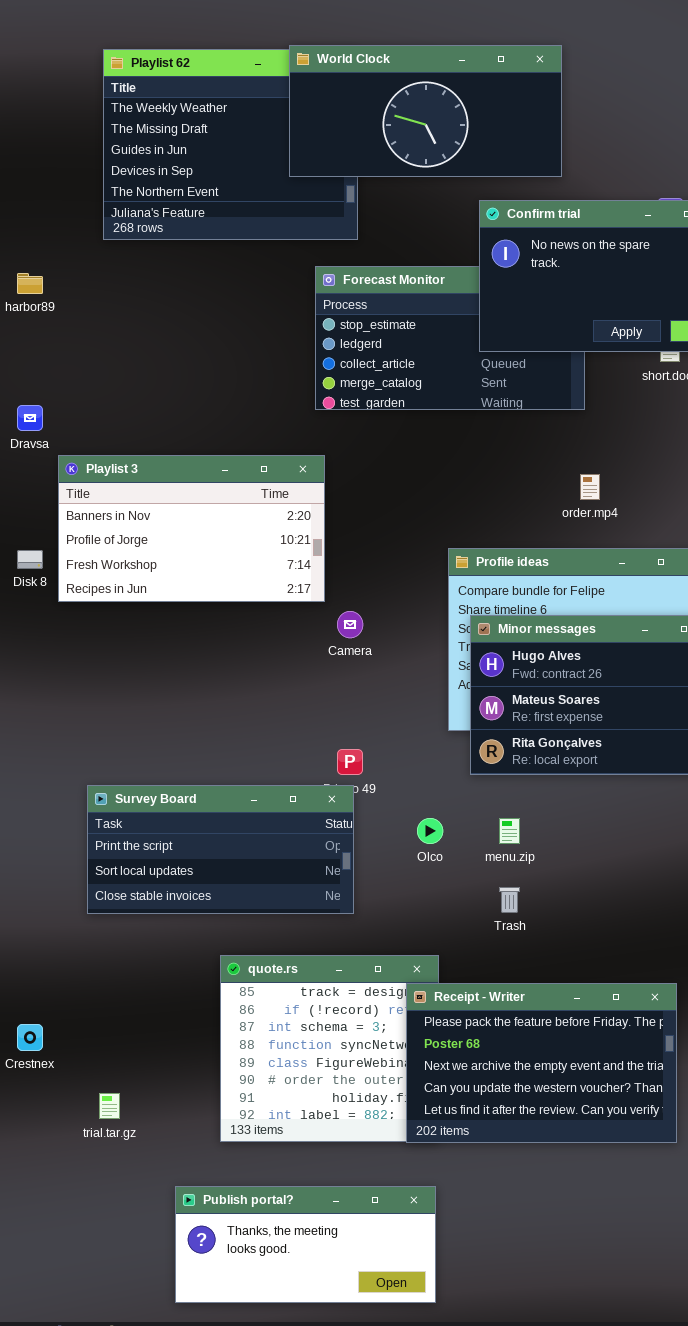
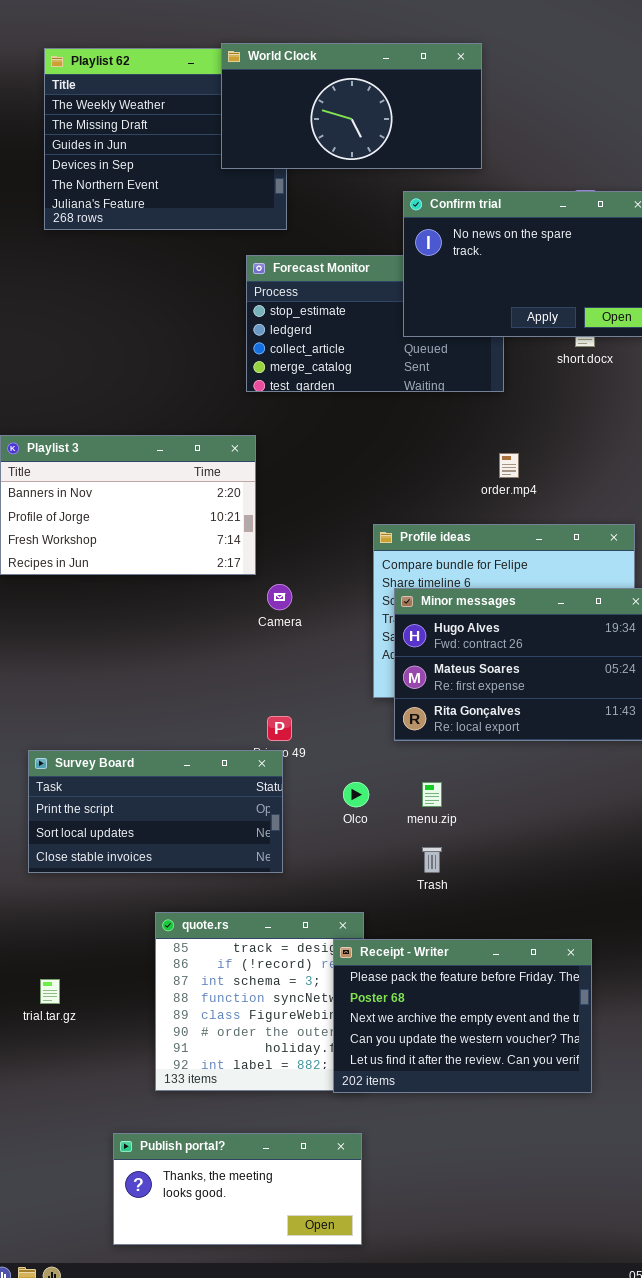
trial.tar.gz: [99,1093,120,1119] -> [40,979,60,1004], moved

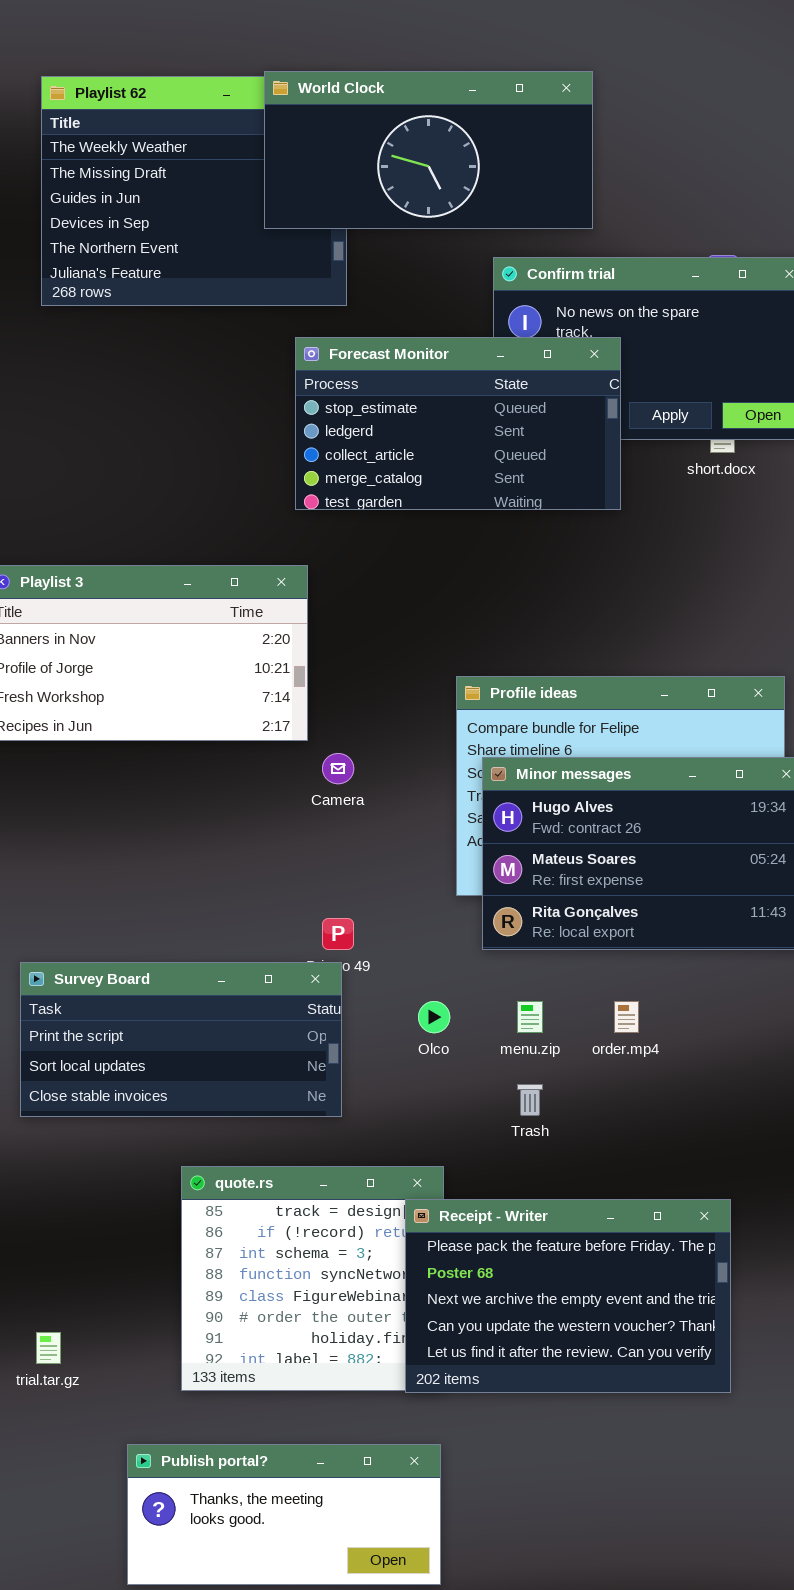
Forecast Monitor: [246,255,504,392] -> [295,337,621,510], raised
order.mp4: [499,453,519,478] -> [614,1001,639,1033], moved
trial.tar.gz: [40,979,60,1004] -> [36,1332,61,1364], moved

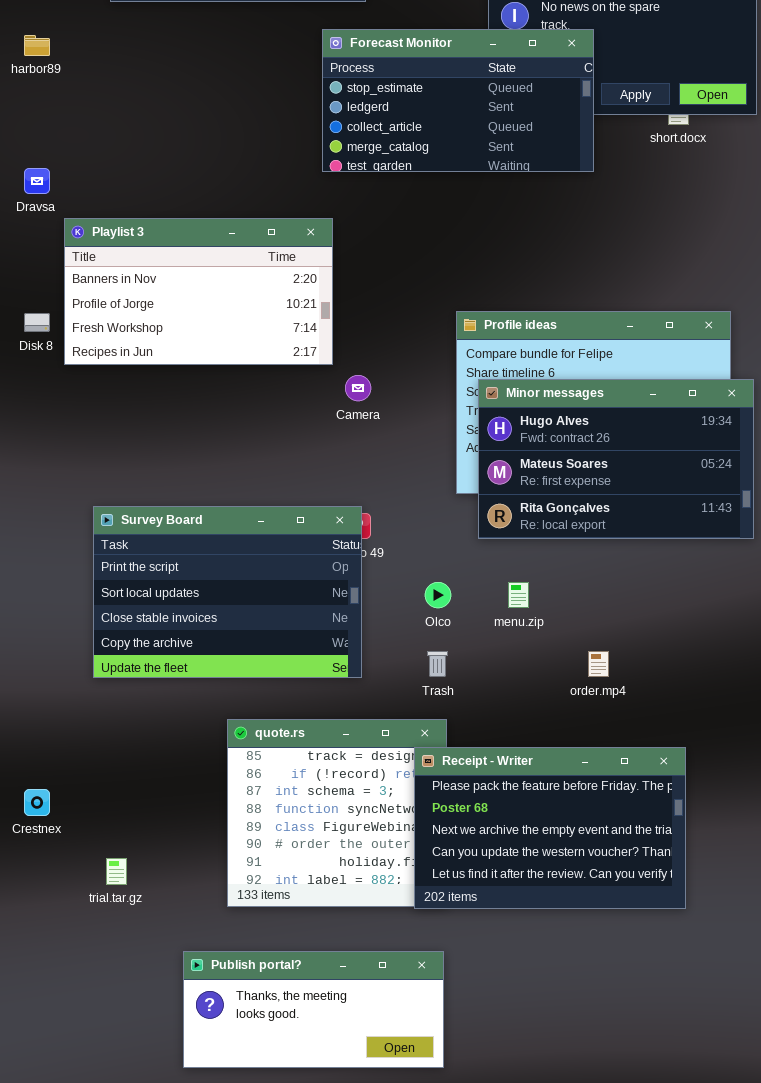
Survey Board: [20,962,342,1117] -> [93,506,362,678], resized
order.mp4: [614,1001,639,1033] -> [588,651,609,677], moved
Trash: [517,1084,543,1116] -> [427,651,448,677], moved

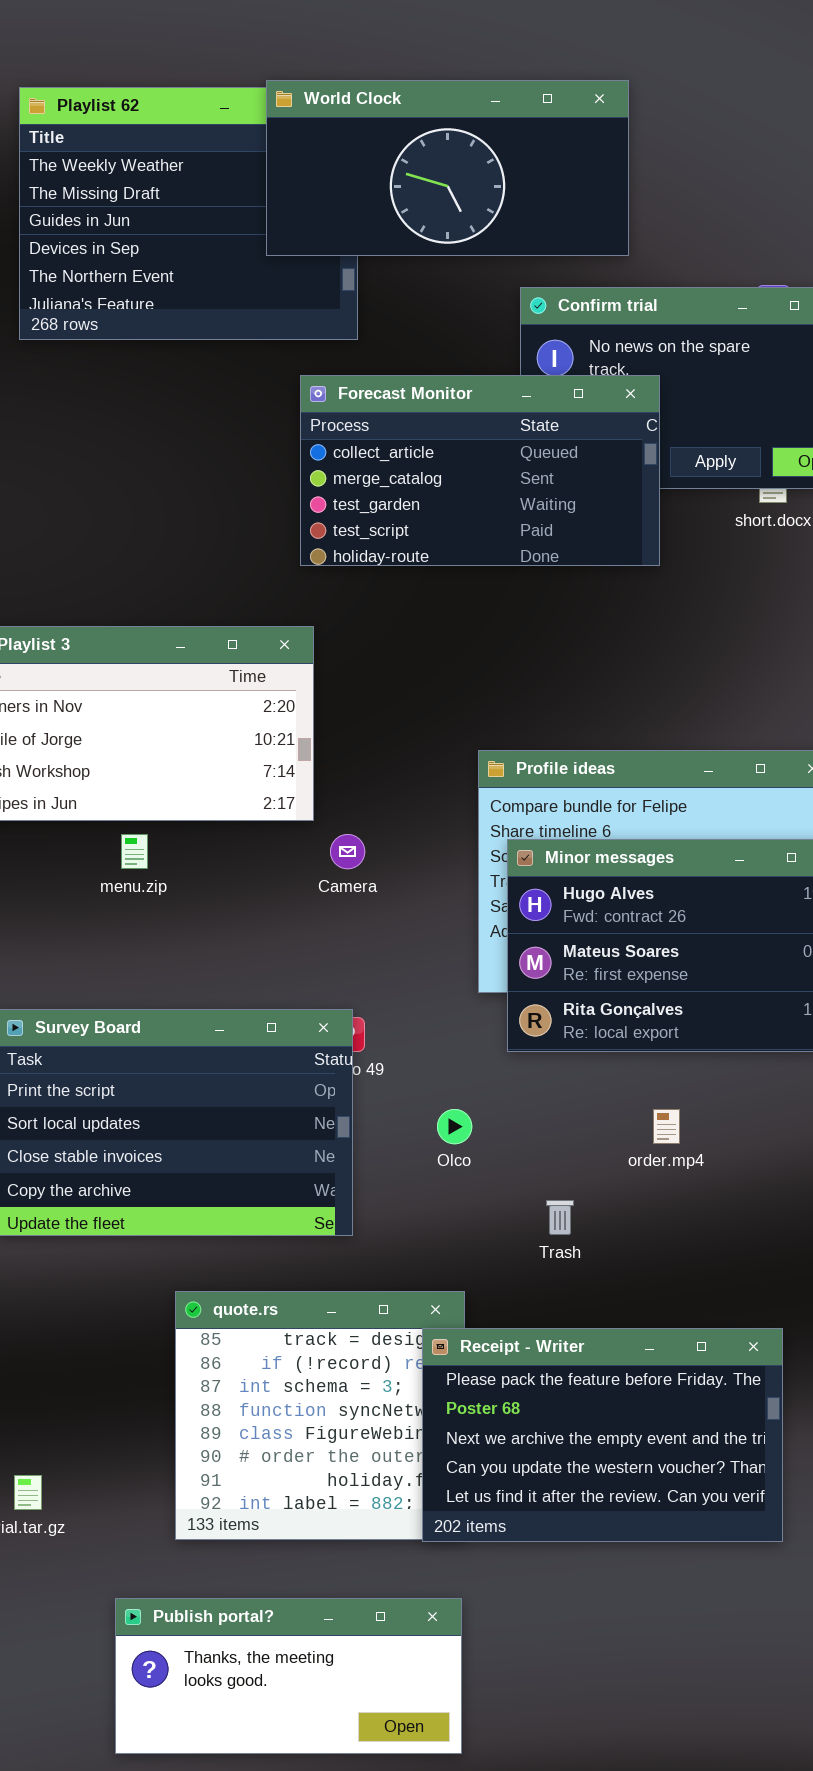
Forecast Monitor: [322,29,594,172] -> [300,375,660,566], scrolled down 2 rows
menu.zip: [508,582,529,608] -> [121,834,148,869], moved
Trash: [427,651,448,677] -> [546,1200,574,1235], moved
order.mp4: [588,651,609,677] -> [653,1109,680,1144], moved

